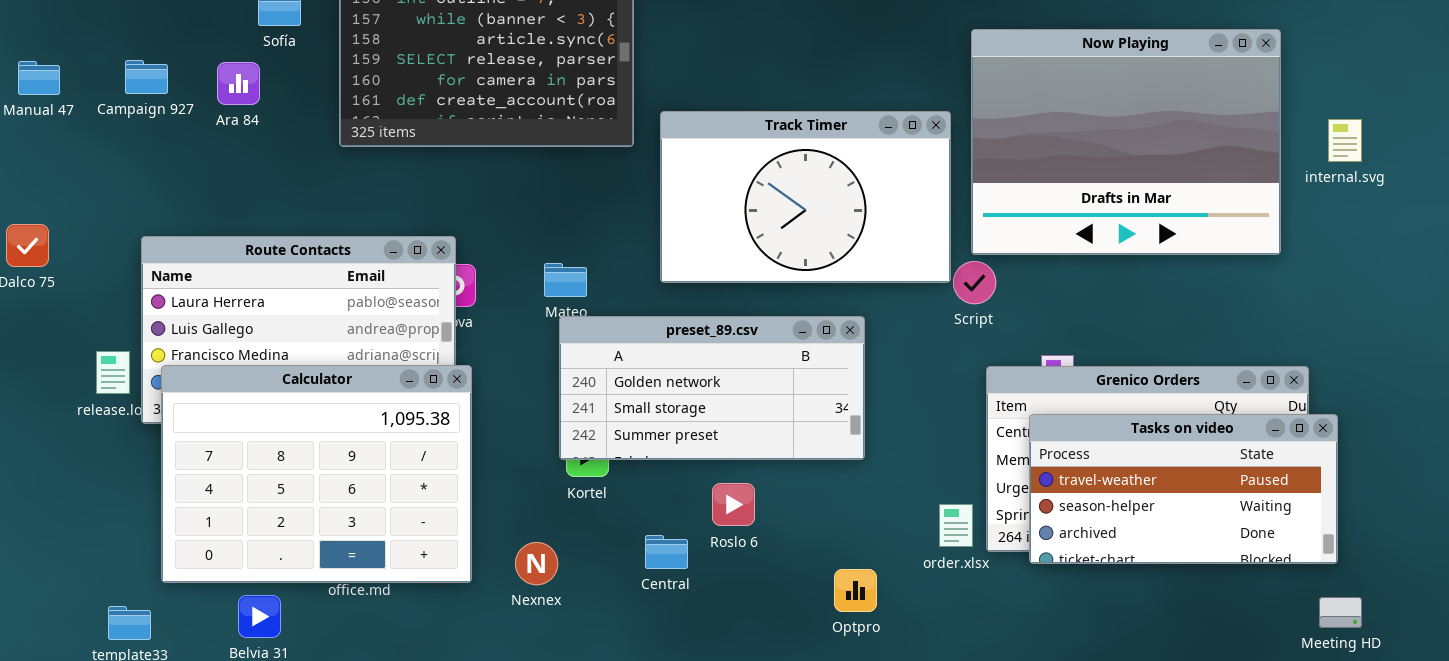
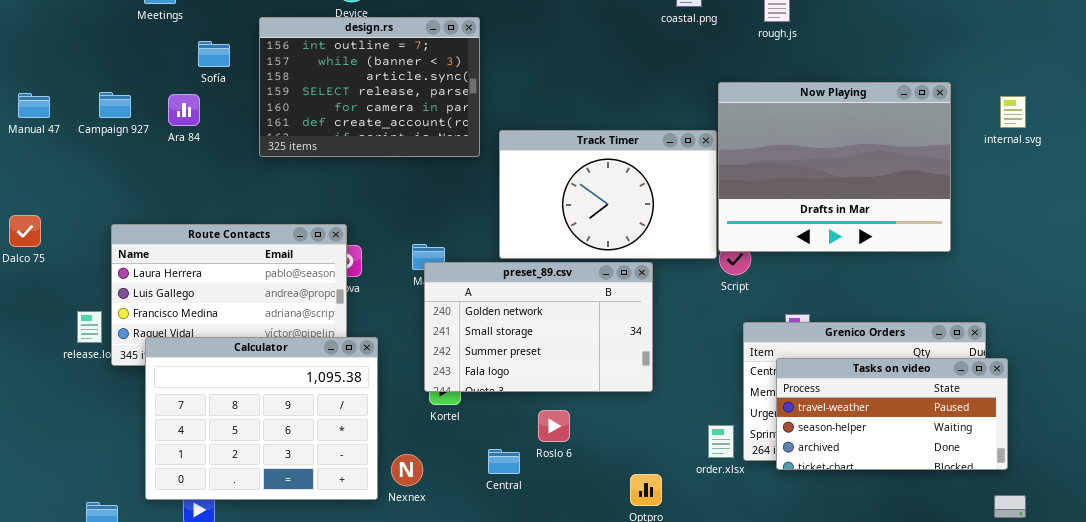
Now Playing: [971,29,1281,255] -> [718,82,951,252], moved
internal.svg: [1328,119,1362,162] -> [1000,96,1026,128], moved
preset_89.csv: [559,316,865,460] -> [424,262,653,392], resized
Calculator: [161,365,472,583] -> [145,337,378,500], moved

